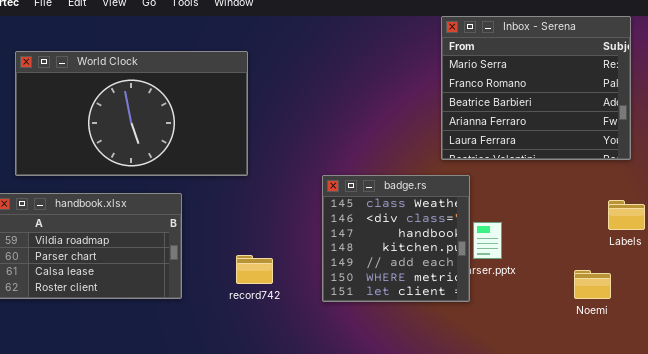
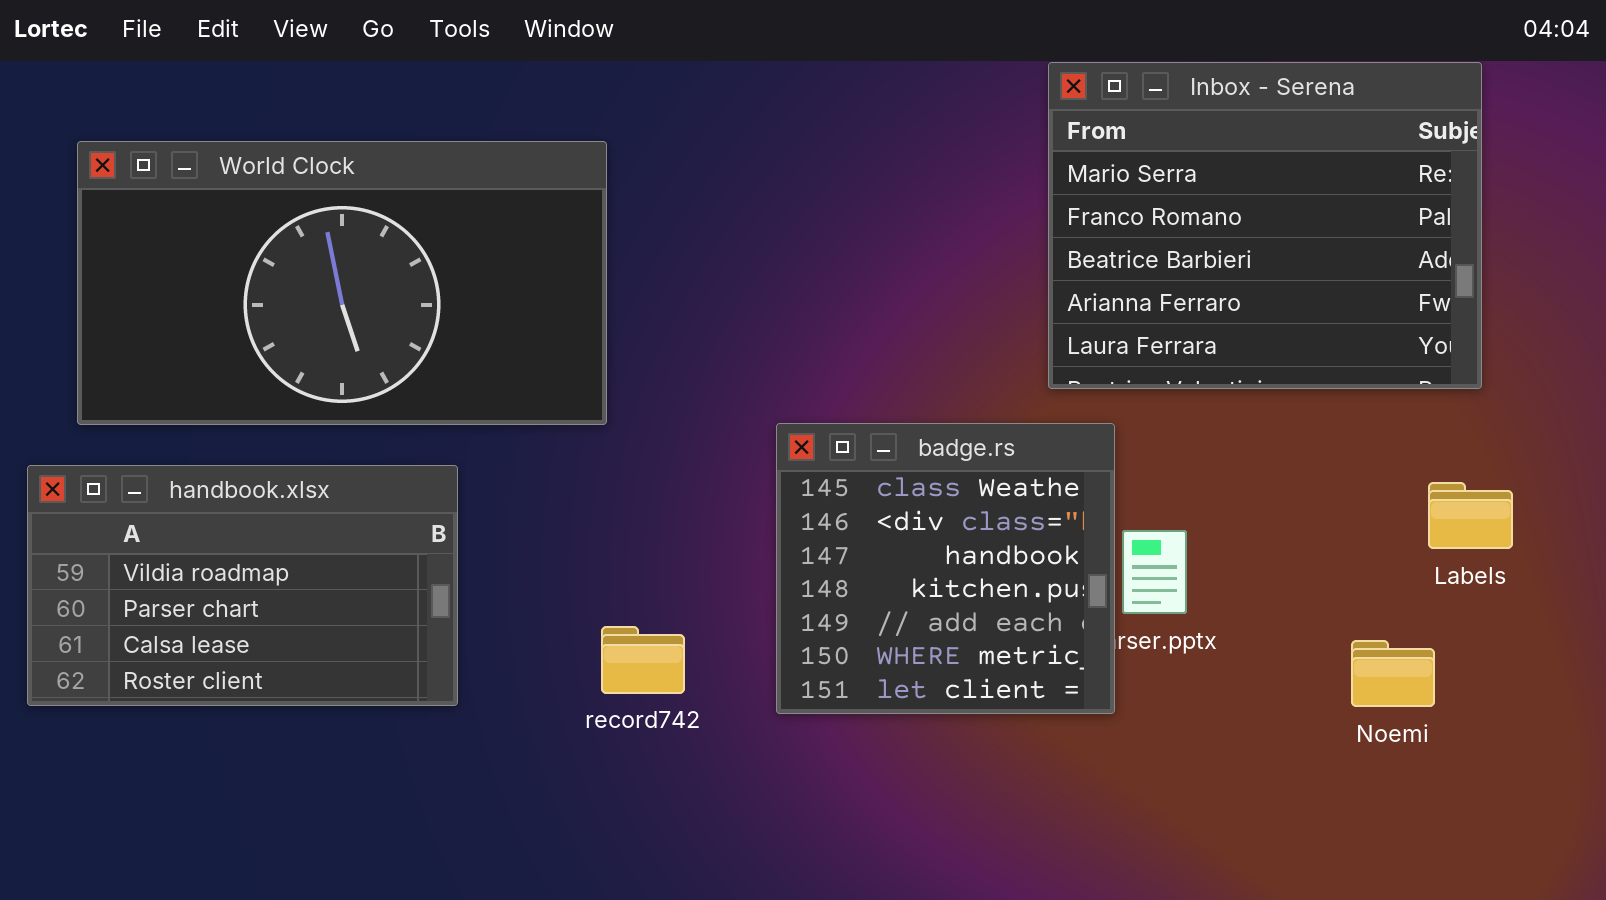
record742: [236,255,273,284] -> [601,626,685,694], moved

